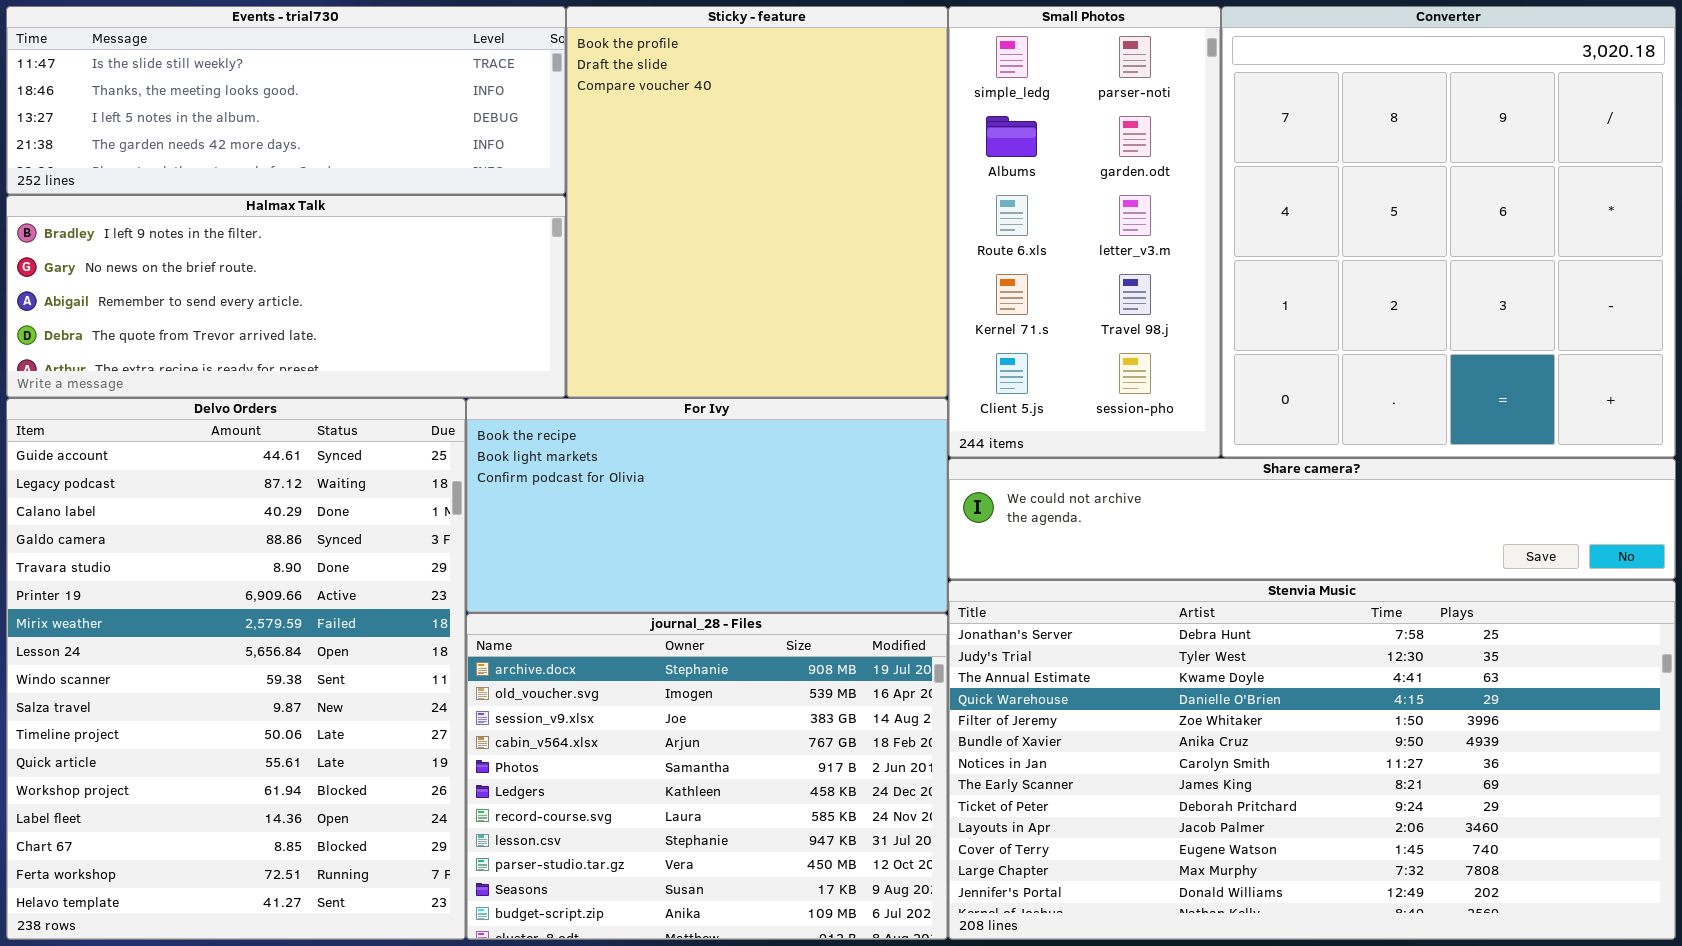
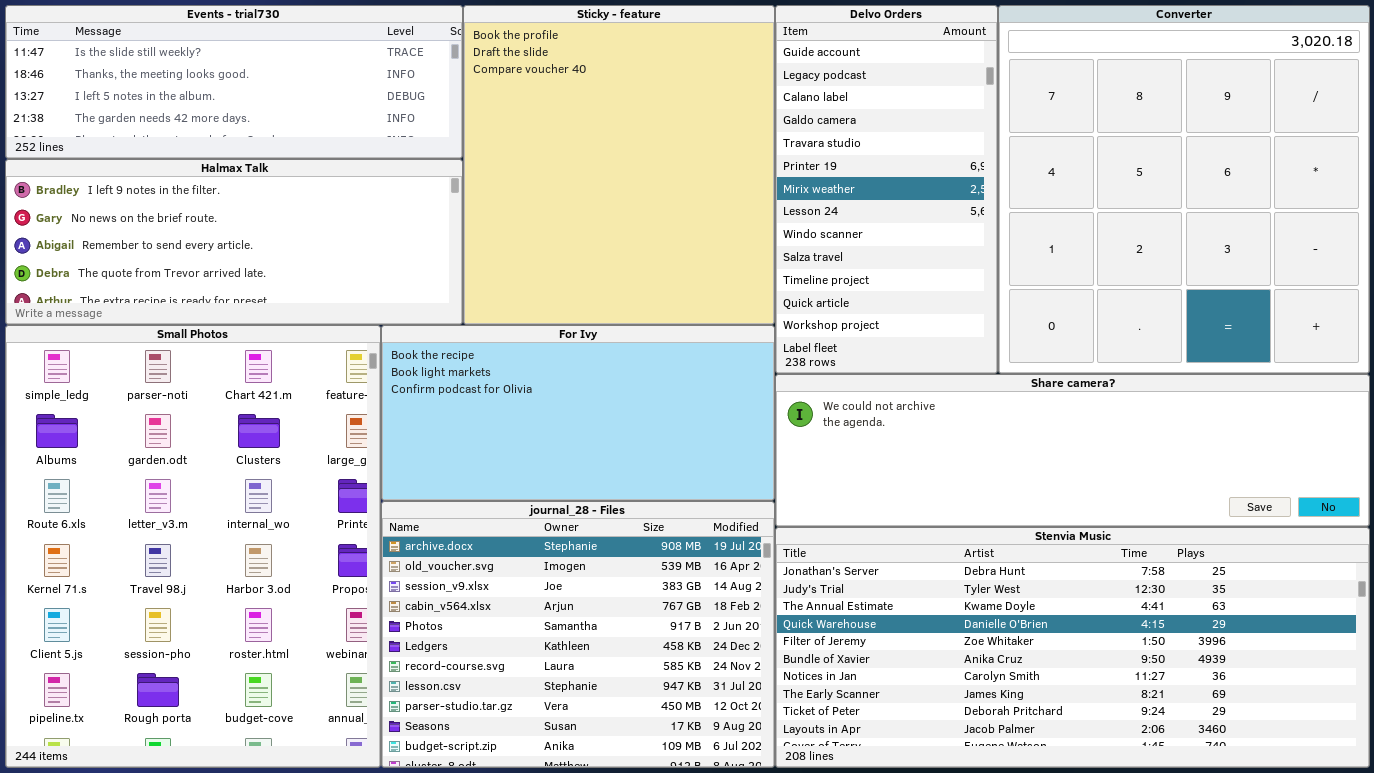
Small Photos: [948,6,1221,458] -> [5,325,381,768], moved, resized
Delvo Orders: [6,398,466,940] -> [775,5,998,374], moved, resized
Share camera?: [948,458,1676,580] -> [775,374,1370,527], resized
Stenvia Music: [948,580,1676,940] -> [775,527,1370,768], resized

